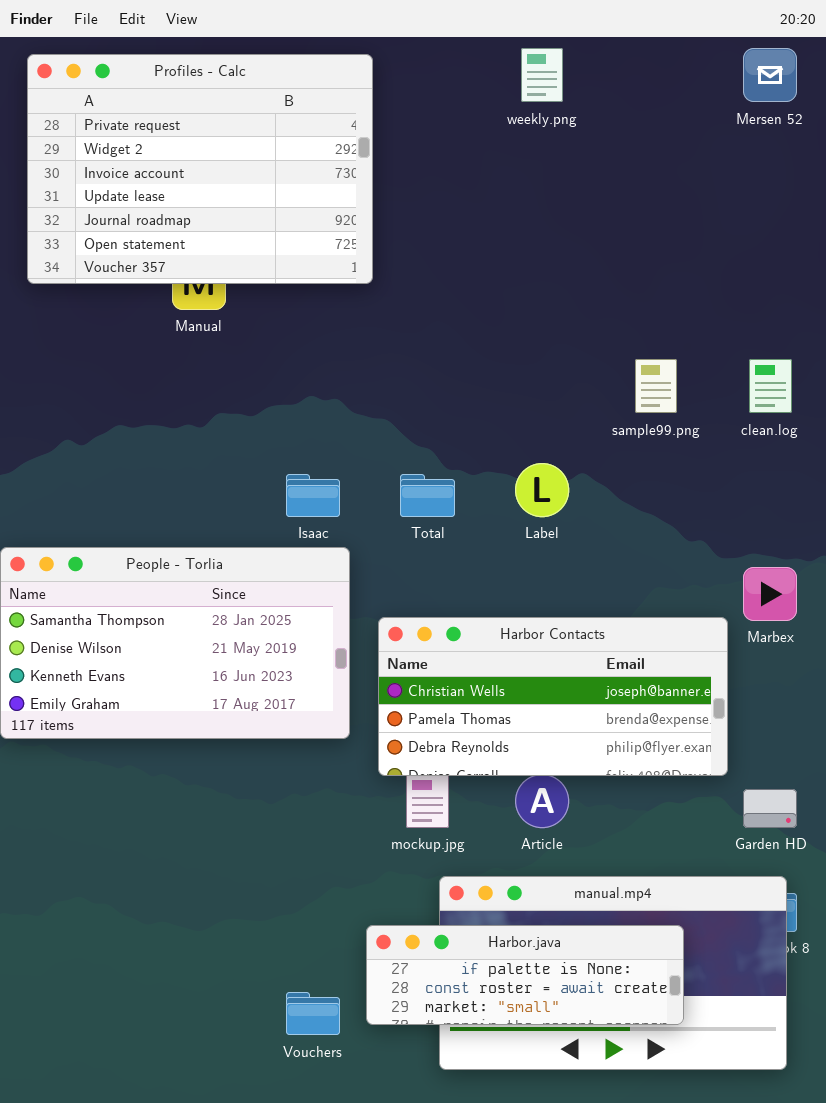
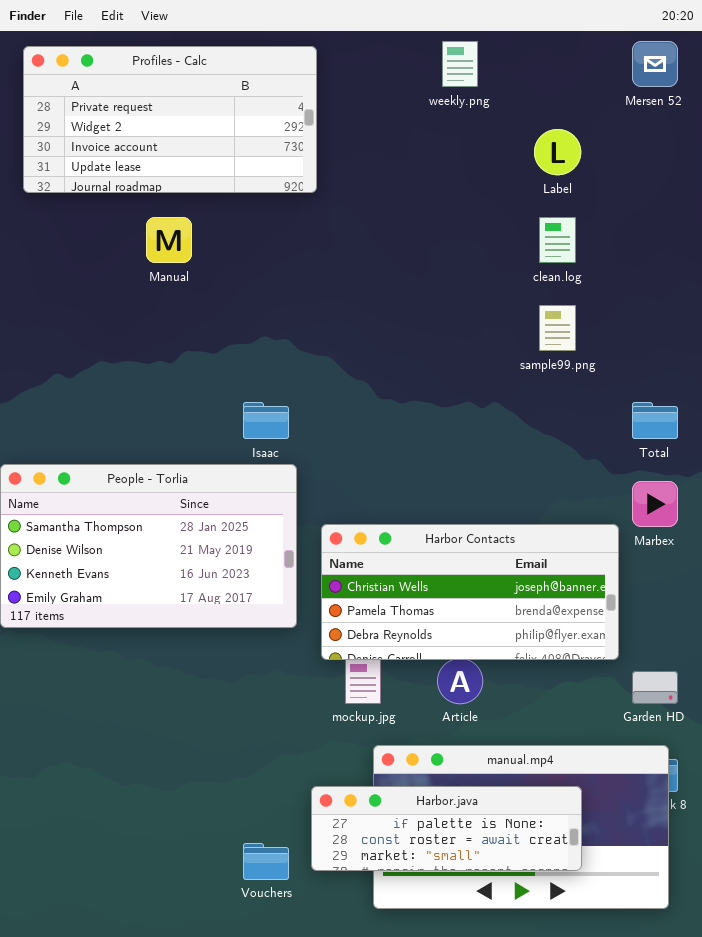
Profiles - Calc: [27,54,373,284] -> [23,46,317,193], resized
clean.log: [749,359,792,413] -> [539,217,576,263], moved
Label: [515,463,569,517] -> [534,129,581,175], moved
Total: [400,474,455,517] -> [632,402,678,439], moved

